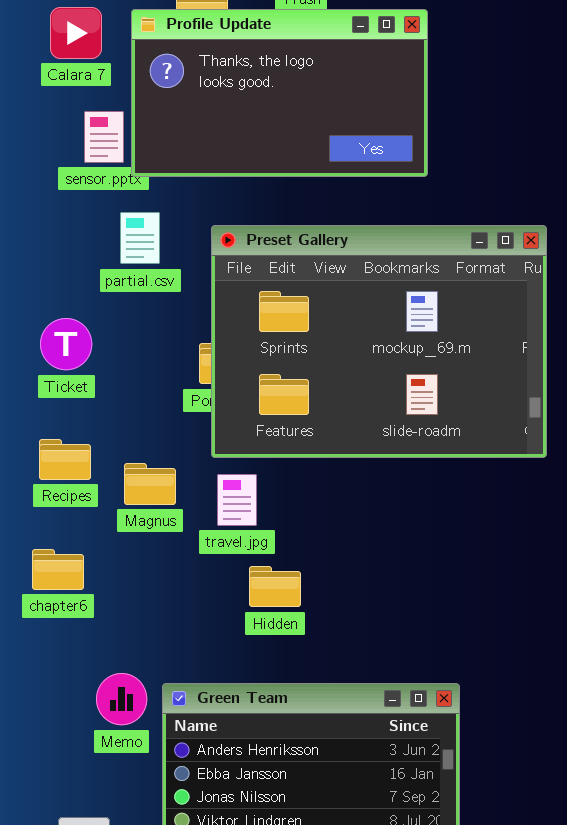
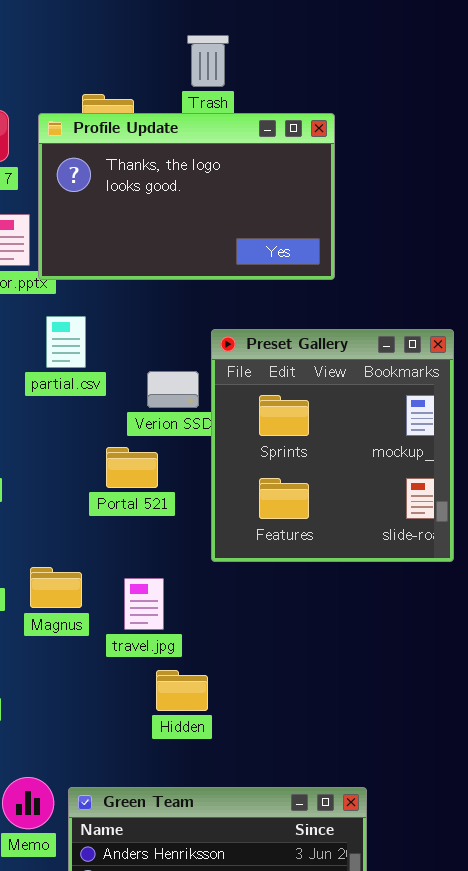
partial.csv: [120,212,160,264] -> [46,316,86,368], moved
Preset Gallery: [211,225,547,458] -> [211,329,454,562], resized

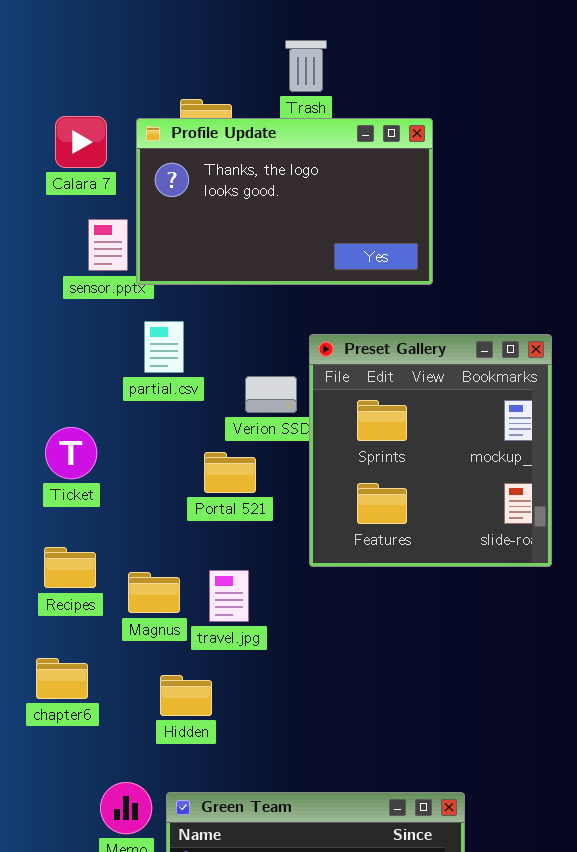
travel.jpg: [124,578,164,630] -> [209,570,249,622], moved
Hidden: [156,670,208,711] -> [160,675,212,716], moved

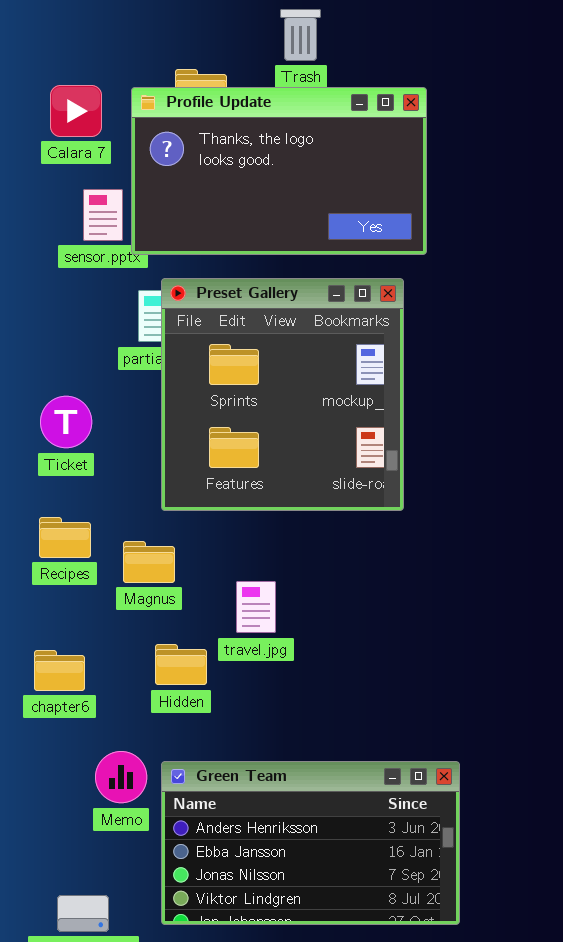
Preset Gallery: [309,334,552,567] -> [161,278,404,511], moved
travel.jpg: [209,570,249,622] -> [236,581,276,633], moved
chapter6: [36,658,88,699] -> [34,650,85,691], moved

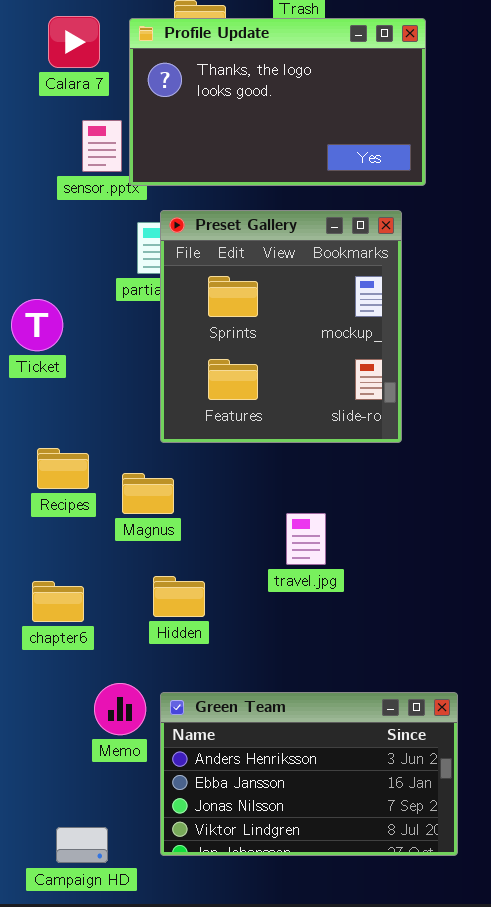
Ticket: [40,396,92,448] -> [11,299,63,351], moved
travel.jpg: [236,581,276,633] -> [286,513,326,565], moved

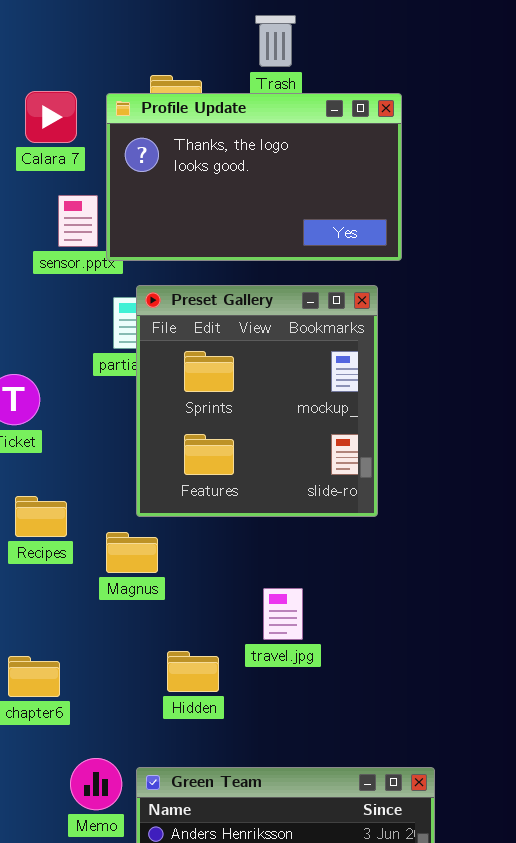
Recipes: [37,448,89,489] -> [15,496,67,537], moved
Magnus: [122,473,174,514] -> [106,532,158,573], moved
Hidden: [153,576,205,617] -> [167,651,219,692], moved

